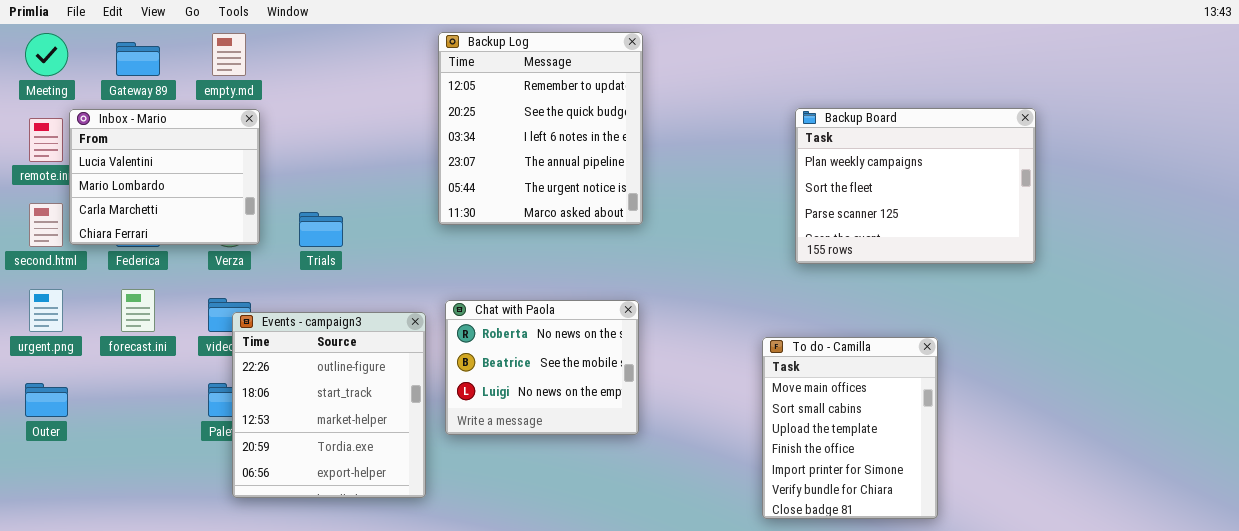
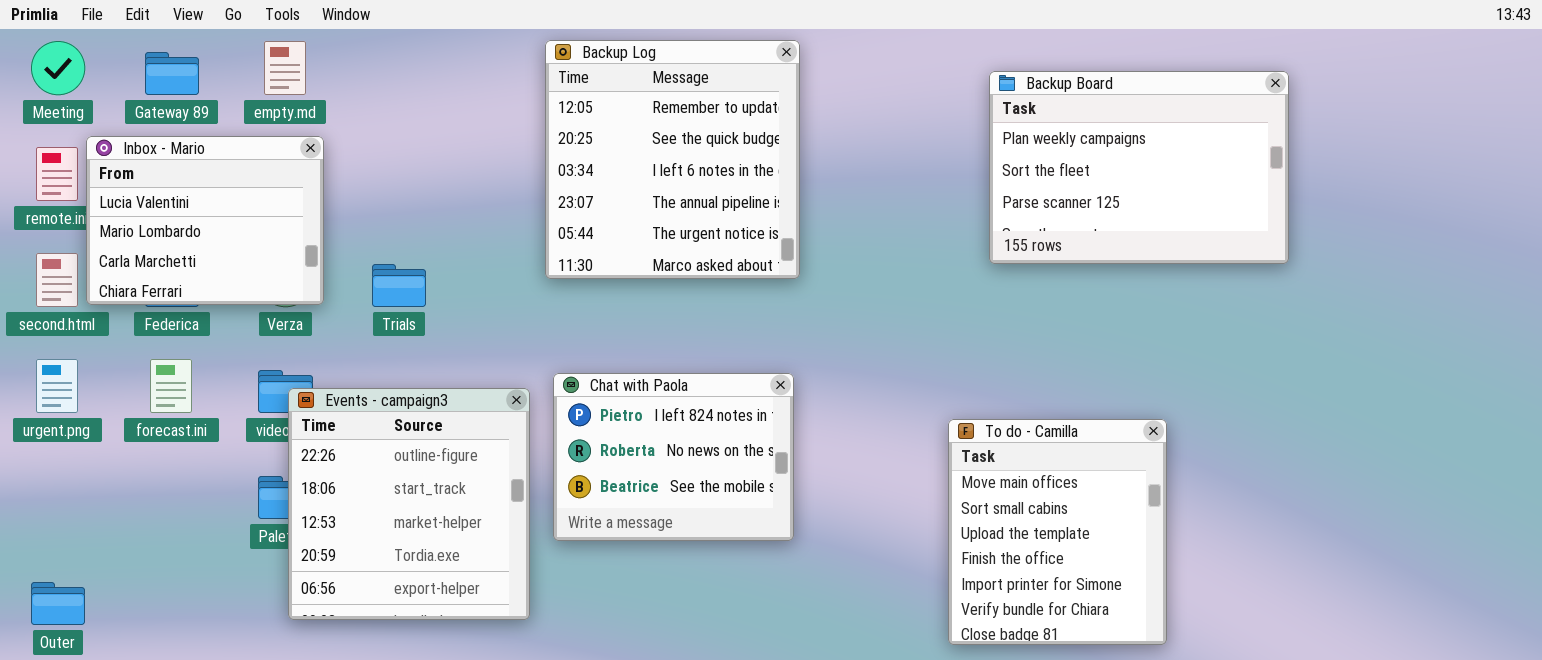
Backup Board: [795,108,1036,264] -> [989,71,1289,264], moved
Chat with Paola: [445,300,639,435] -> [553,373,794,541], scrolled up 1 row
Outer: [25,383,68,417] -> [31,582,85,625], moved

